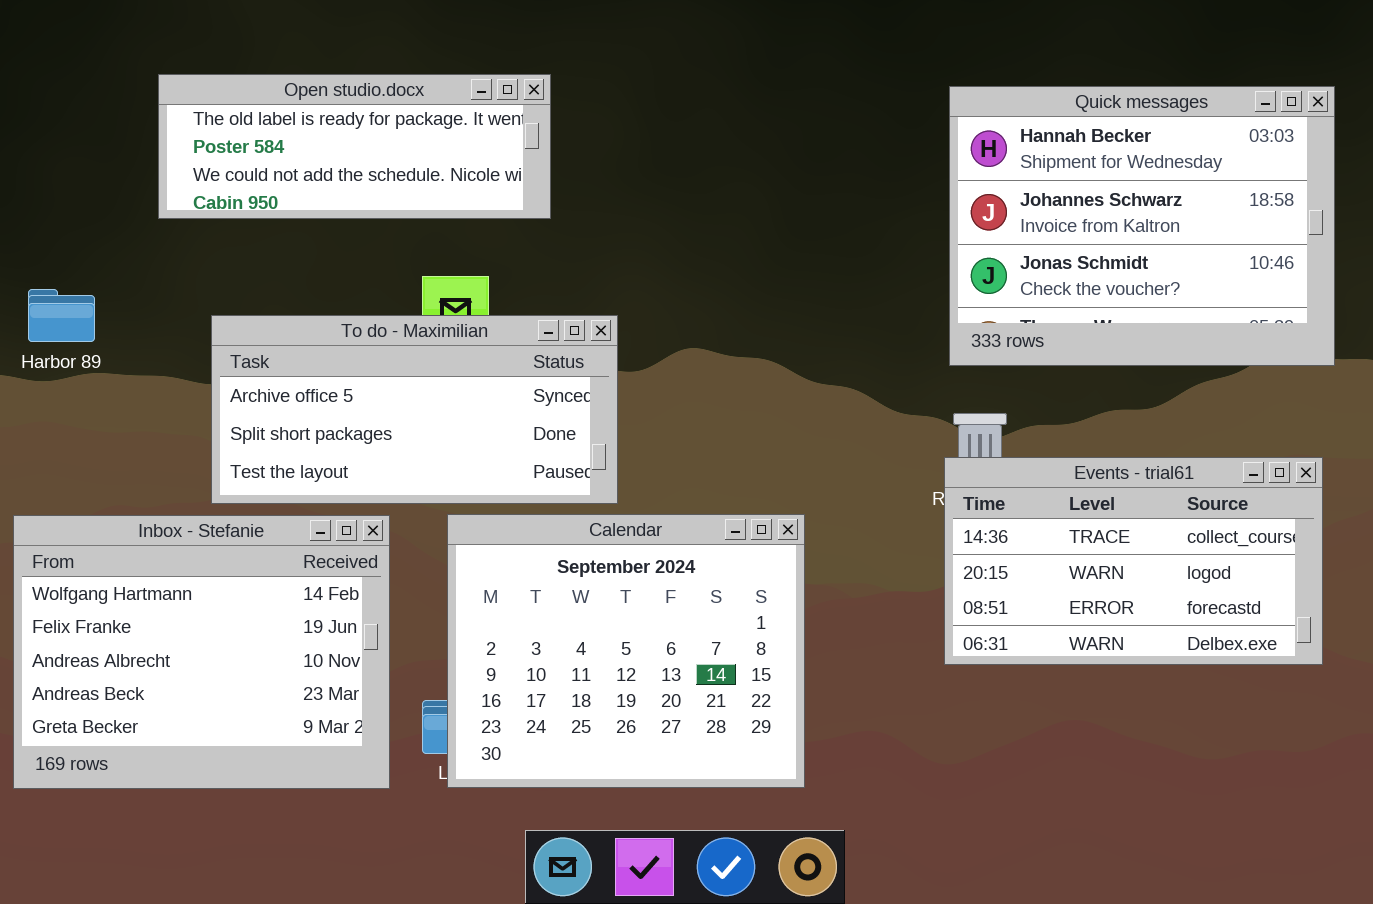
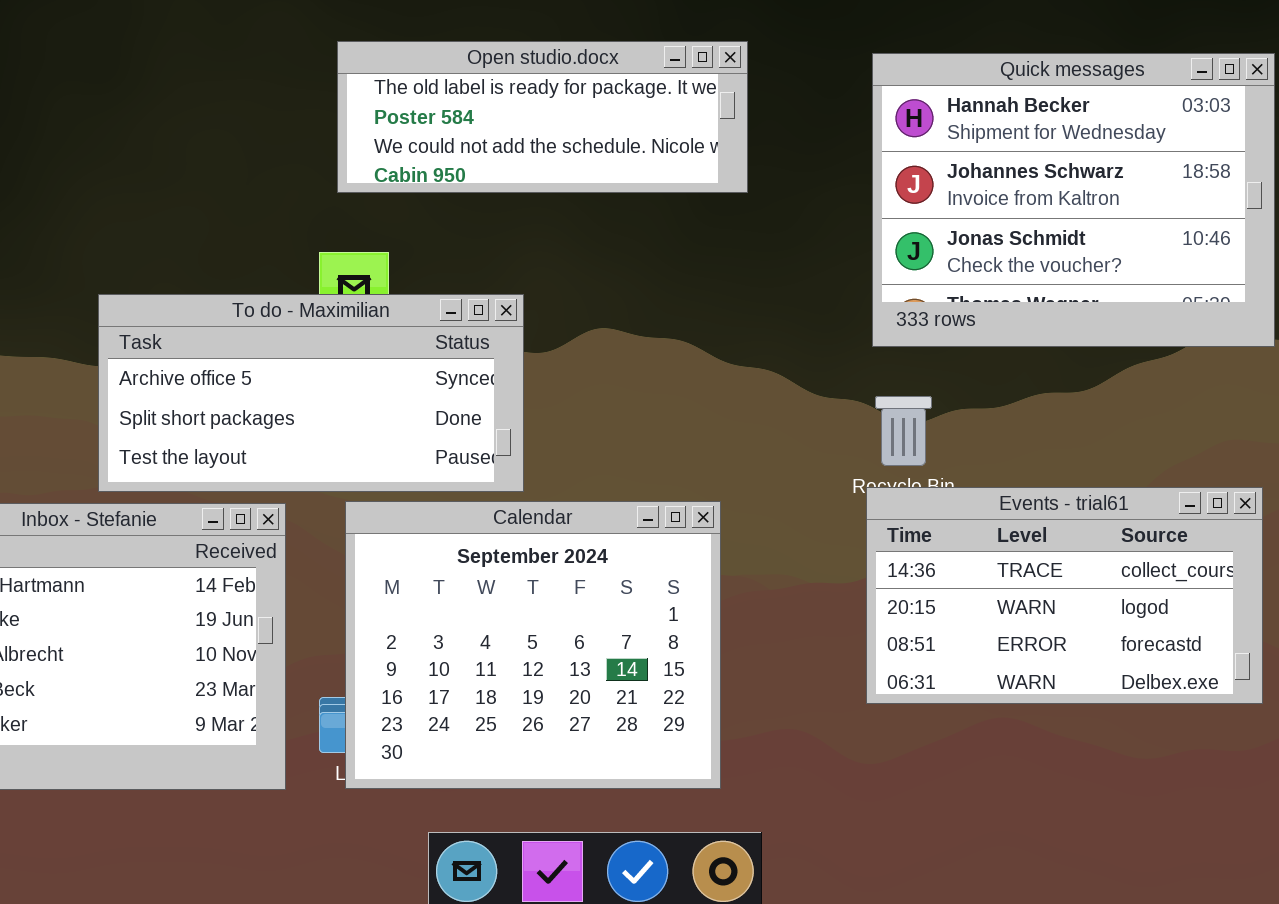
Open studio.docx: [158,74,551,219] -> [337,41,748,193], moved
Events - trial61: [944,457,1323,665] -> [866,487,1263,704], moved

